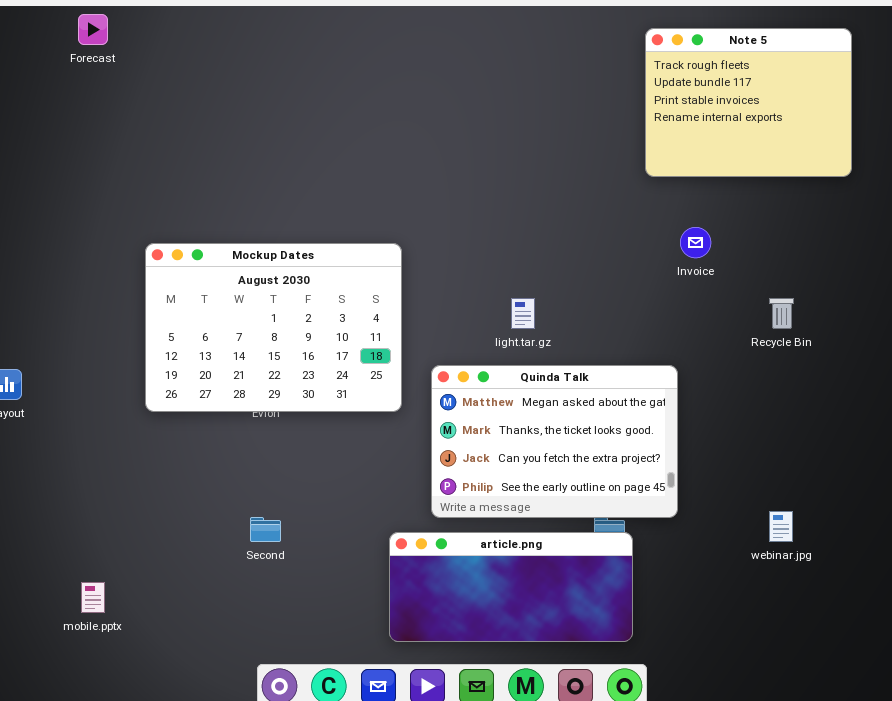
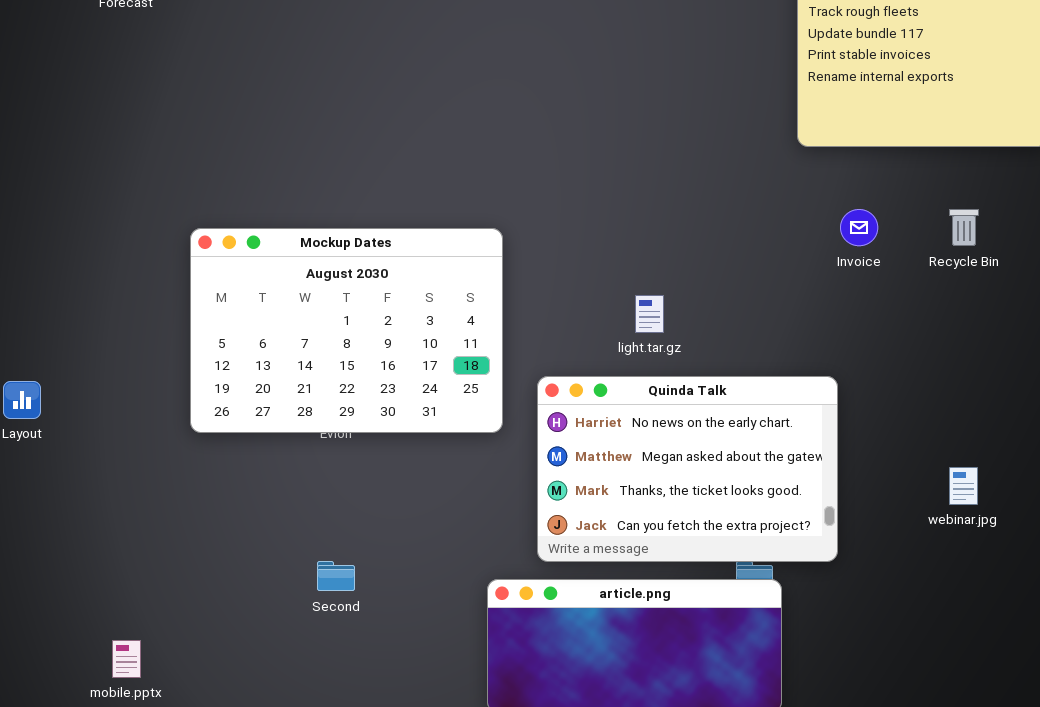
Recycle Bin: [769,298,794,329] -> [949,209,979,246], moved
Quinda Talk: [431,365,678,518] -> [537,376,838,562], scrolled up 1 row
webinar.jpg: [769,511,793,542] -> [949,467,978,505], moved

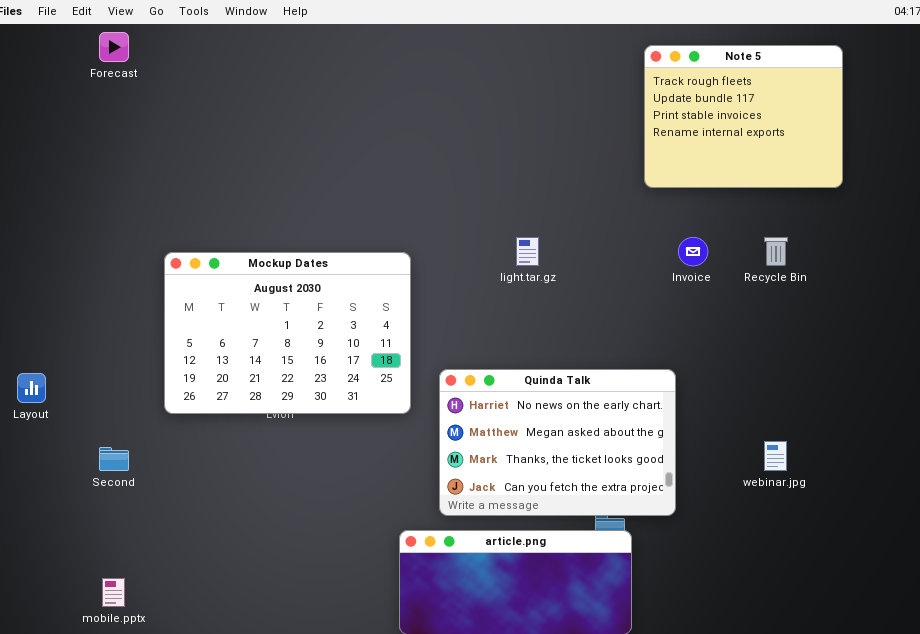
light.tar.gz: [635,295,664,333] -> [516,237,539,266], moved
Second: [317,561,355,591] -> [99,447,129,471], moved

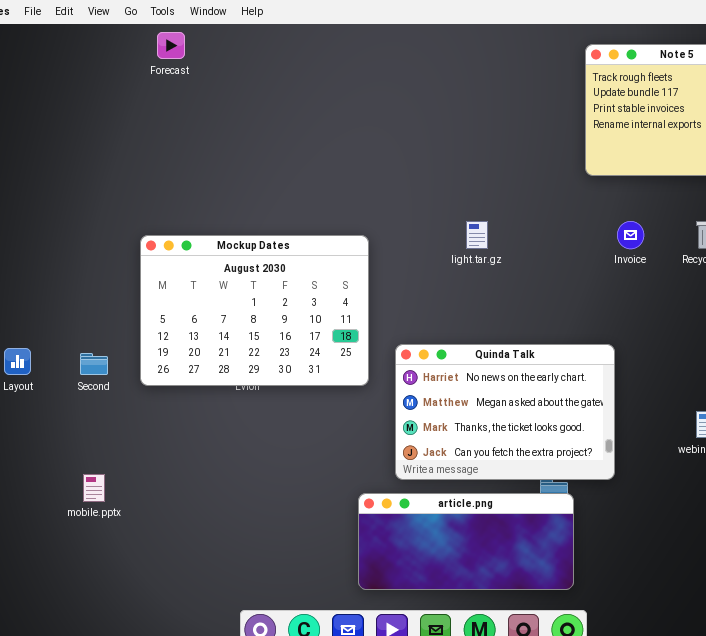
Forecast: [99,32,129,62] -> [157,32,185,59], moved
Second: [99,447,129,471] -> [80,353,108,375], moved
mobile.pptx: [102,578,125,607] -> [83,474,105,502], moved

